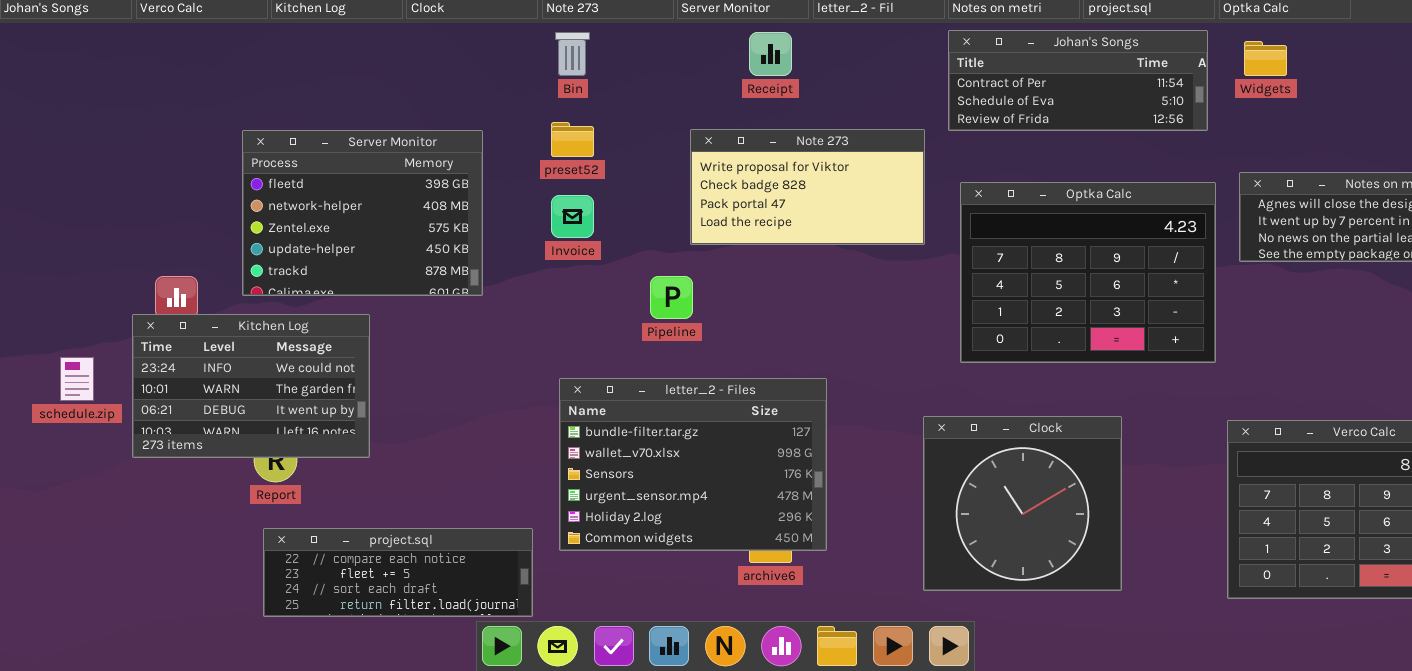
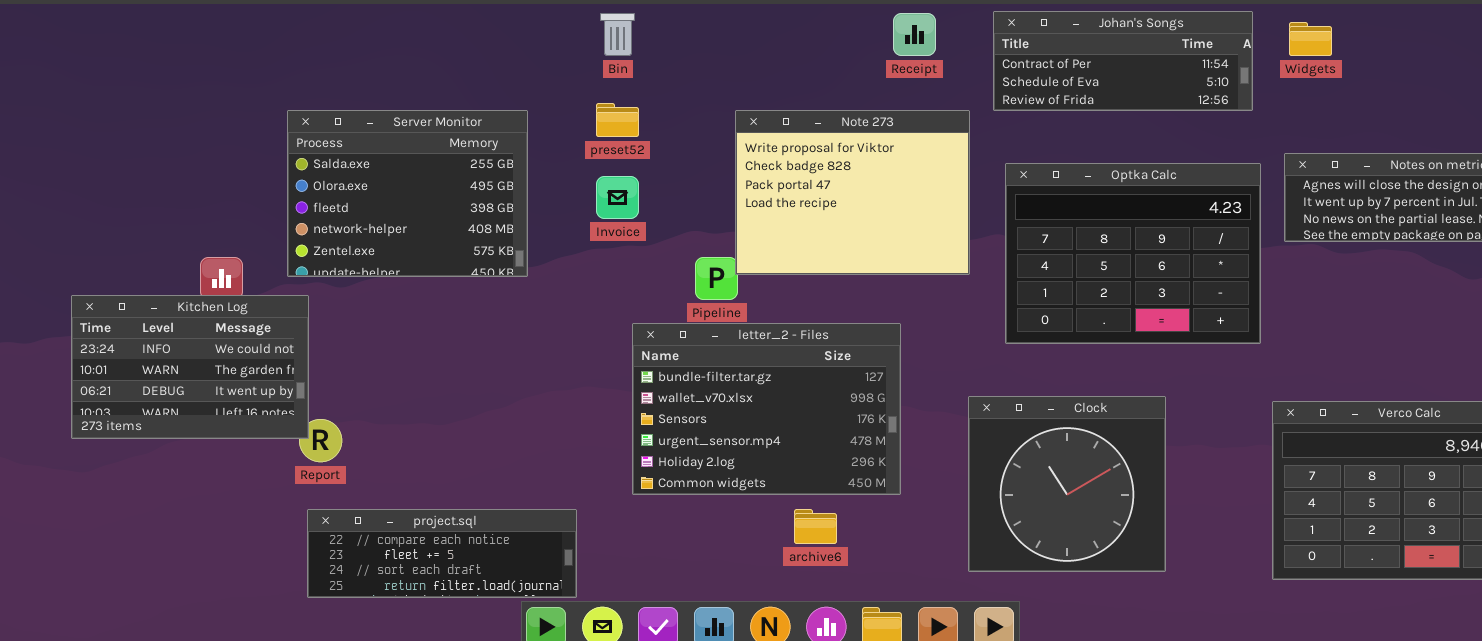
Receipt: [749,32,792,76] -> [893,13,936,56], moved
Note 273: [690,129,925,245] -> [735,110,970,275], resized
Server Monitor: [242,130,483,296] -> [287,110,528,277], scrolled up 2 rows
Kitchen Log: [132,314,370,458] -> [71,295,309,439], moved
letter_2 - Files: [559,378,827,551] -> [632,323,901,495], moved

